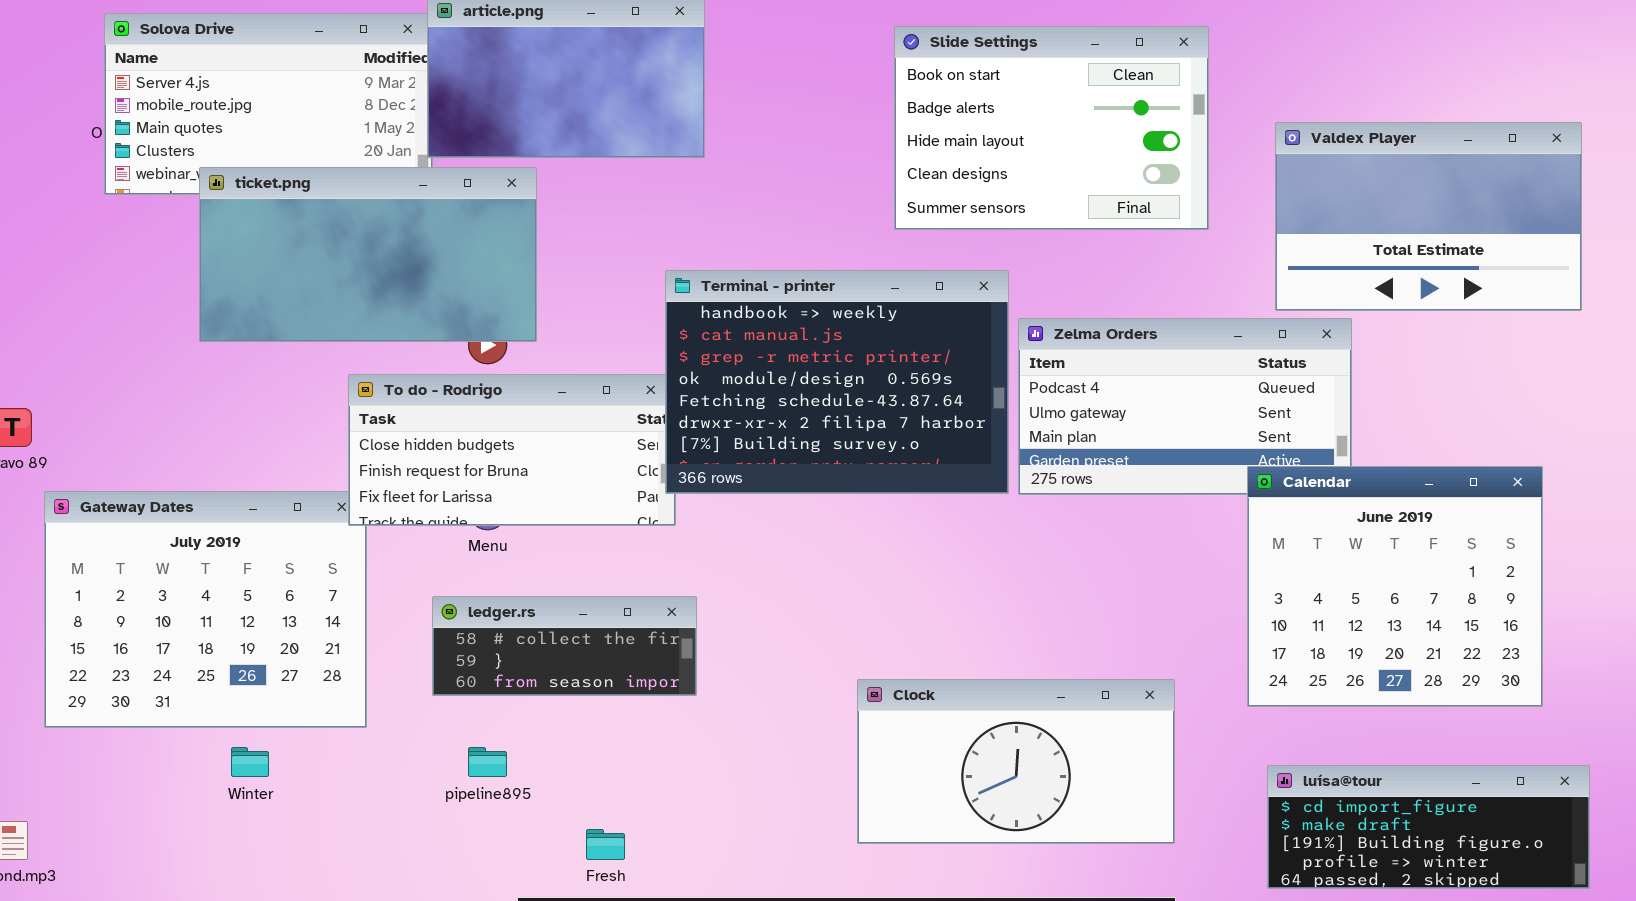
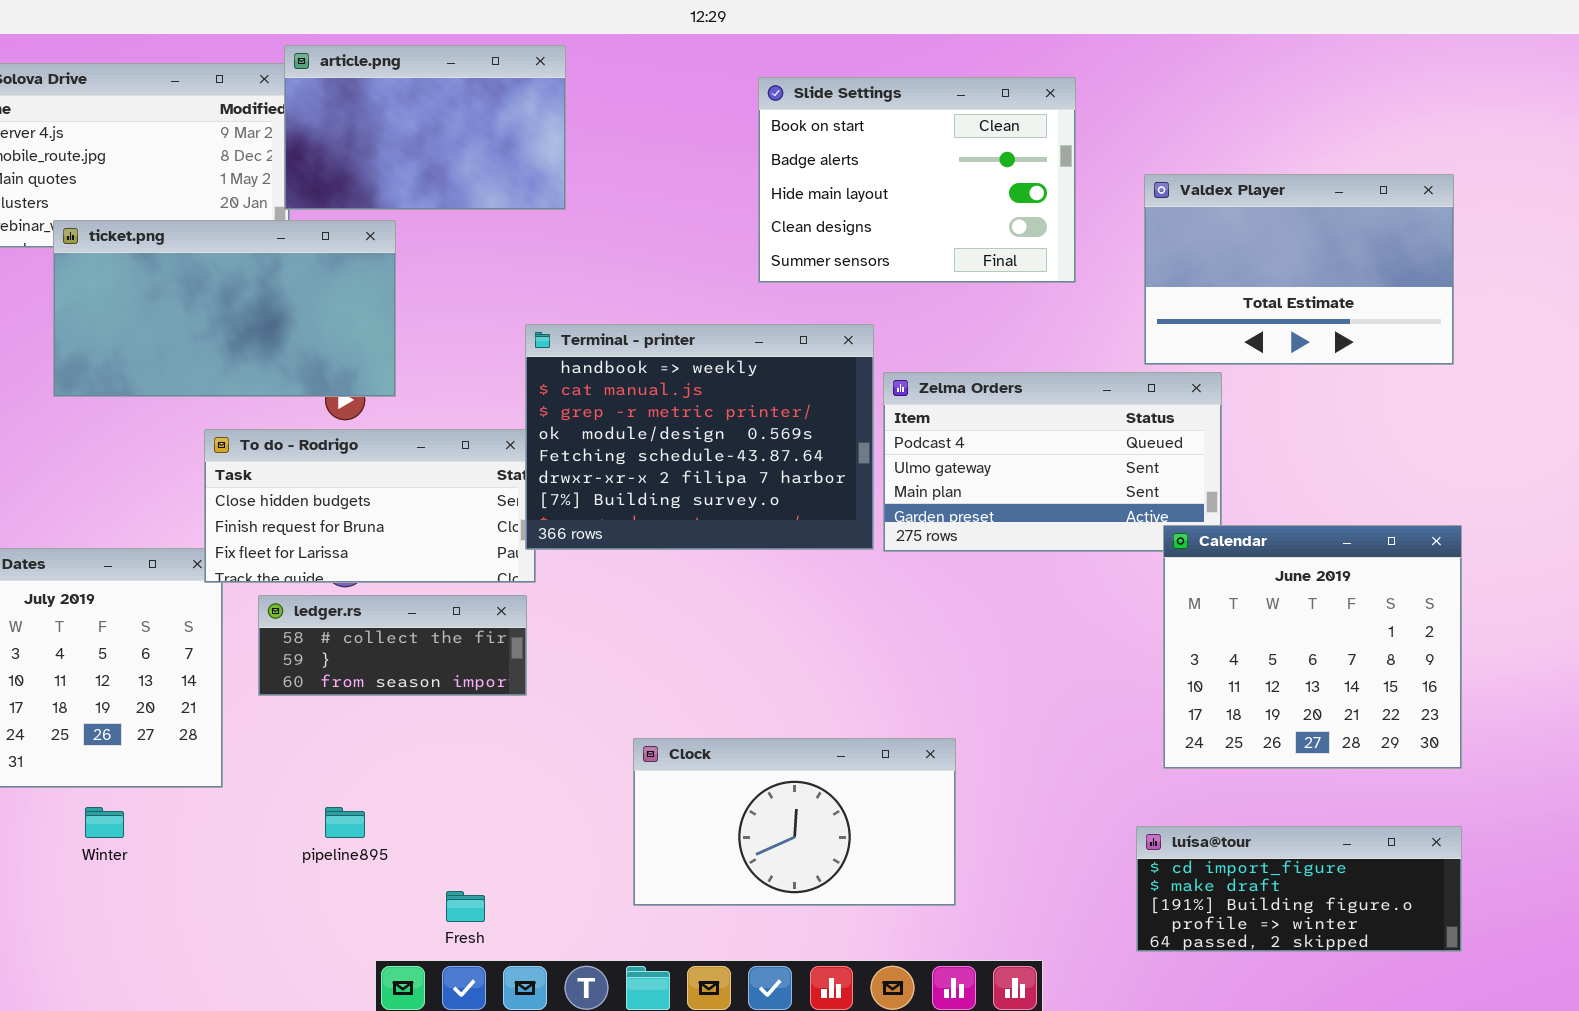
Calendar: [1247,466,1543,707] -> [1163,525,1462,769], moved
ledger.rs: [432,596,697,696] -> [258,595,527,696], moved
Clock: [857,679,1175,844] -> [633,738,956,906], moved

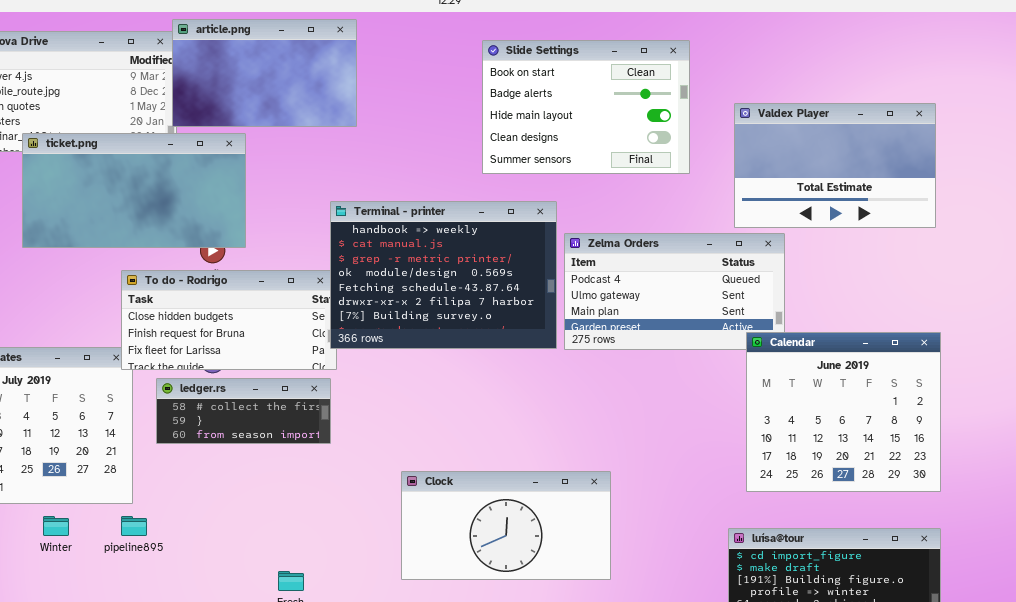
pipeline895: [325,807,365,838] -> [121,516,147,536], moved

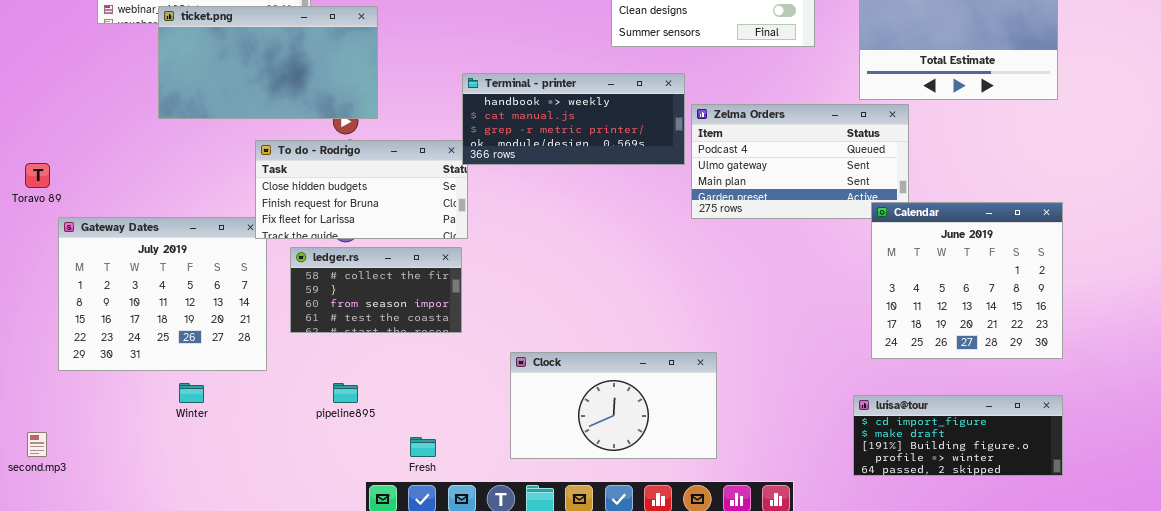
Terminal - printer: [330,201,557,349] -> [462,73,685,165], resized
ledger.rs: [156,378,331,444] -> [290,247,462,333], resized
Clock: [401,471,611,580] -> [510,352,717,459], moved
pipeline895: [121,516,147,536] -> [333,383,358,403], moved

